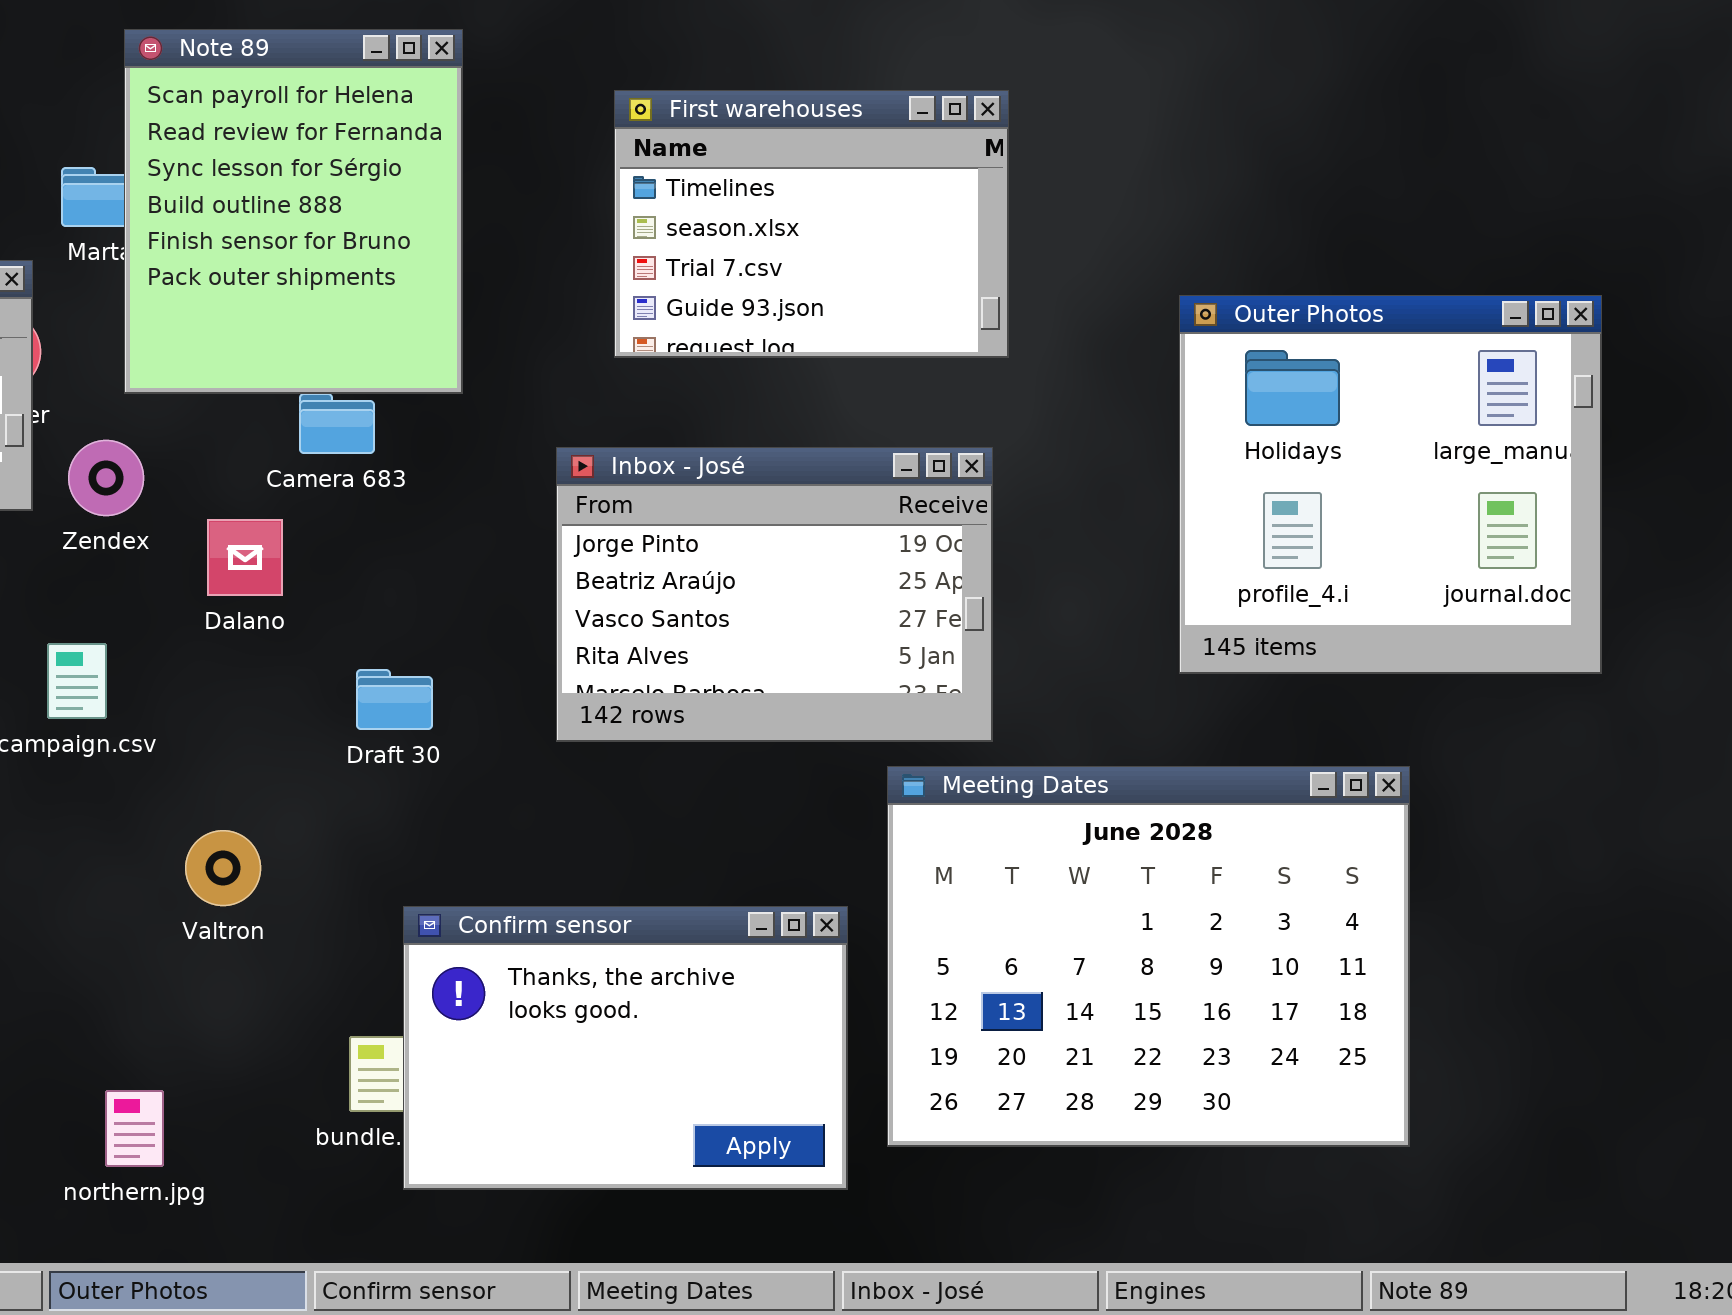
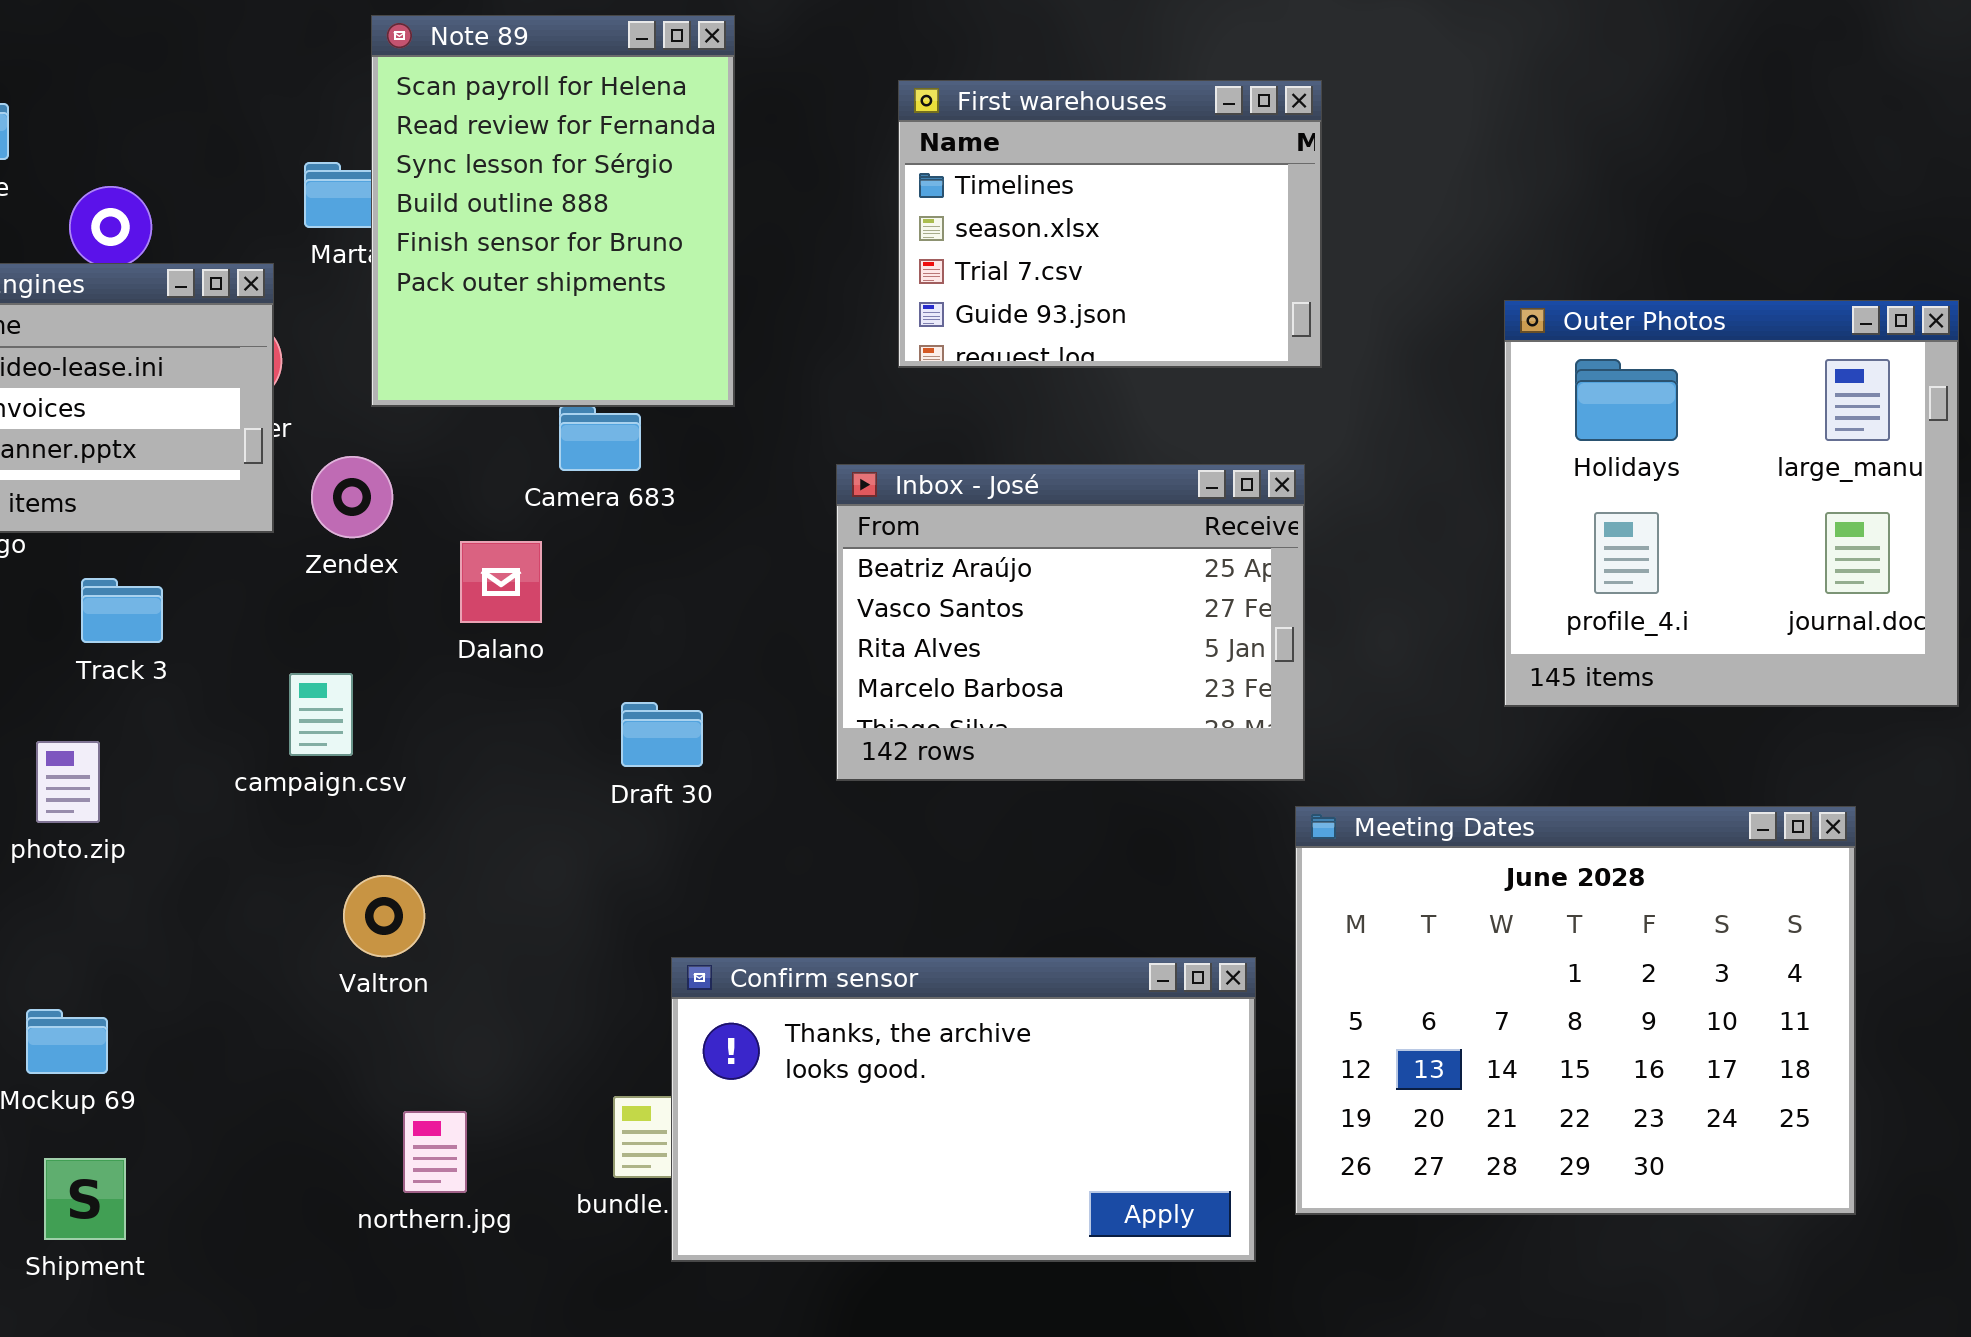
Inbox - José: [556,447,993,742] -> [836,464,1305,781], scrolled down 1 row
Meeting Dates: [887,766,1410,1147] -> [1295,806,1856,1215], moved
Valtron: [185,830,261,906] -> [343,875,425,957], moved
Confirm sensor: [403,906,848,1190] -> [671,957,1256,1262], resized
northern.jpg: [105,1090,164,1167] -> [403,1111,467,1193], moved

